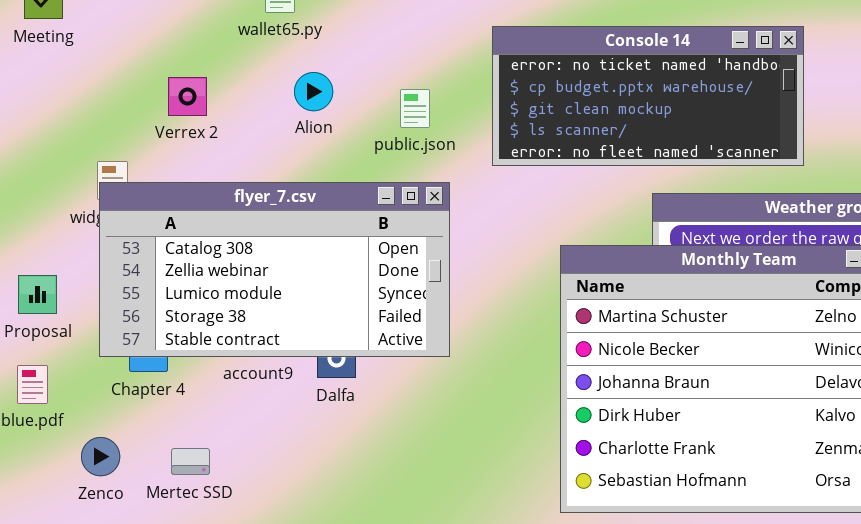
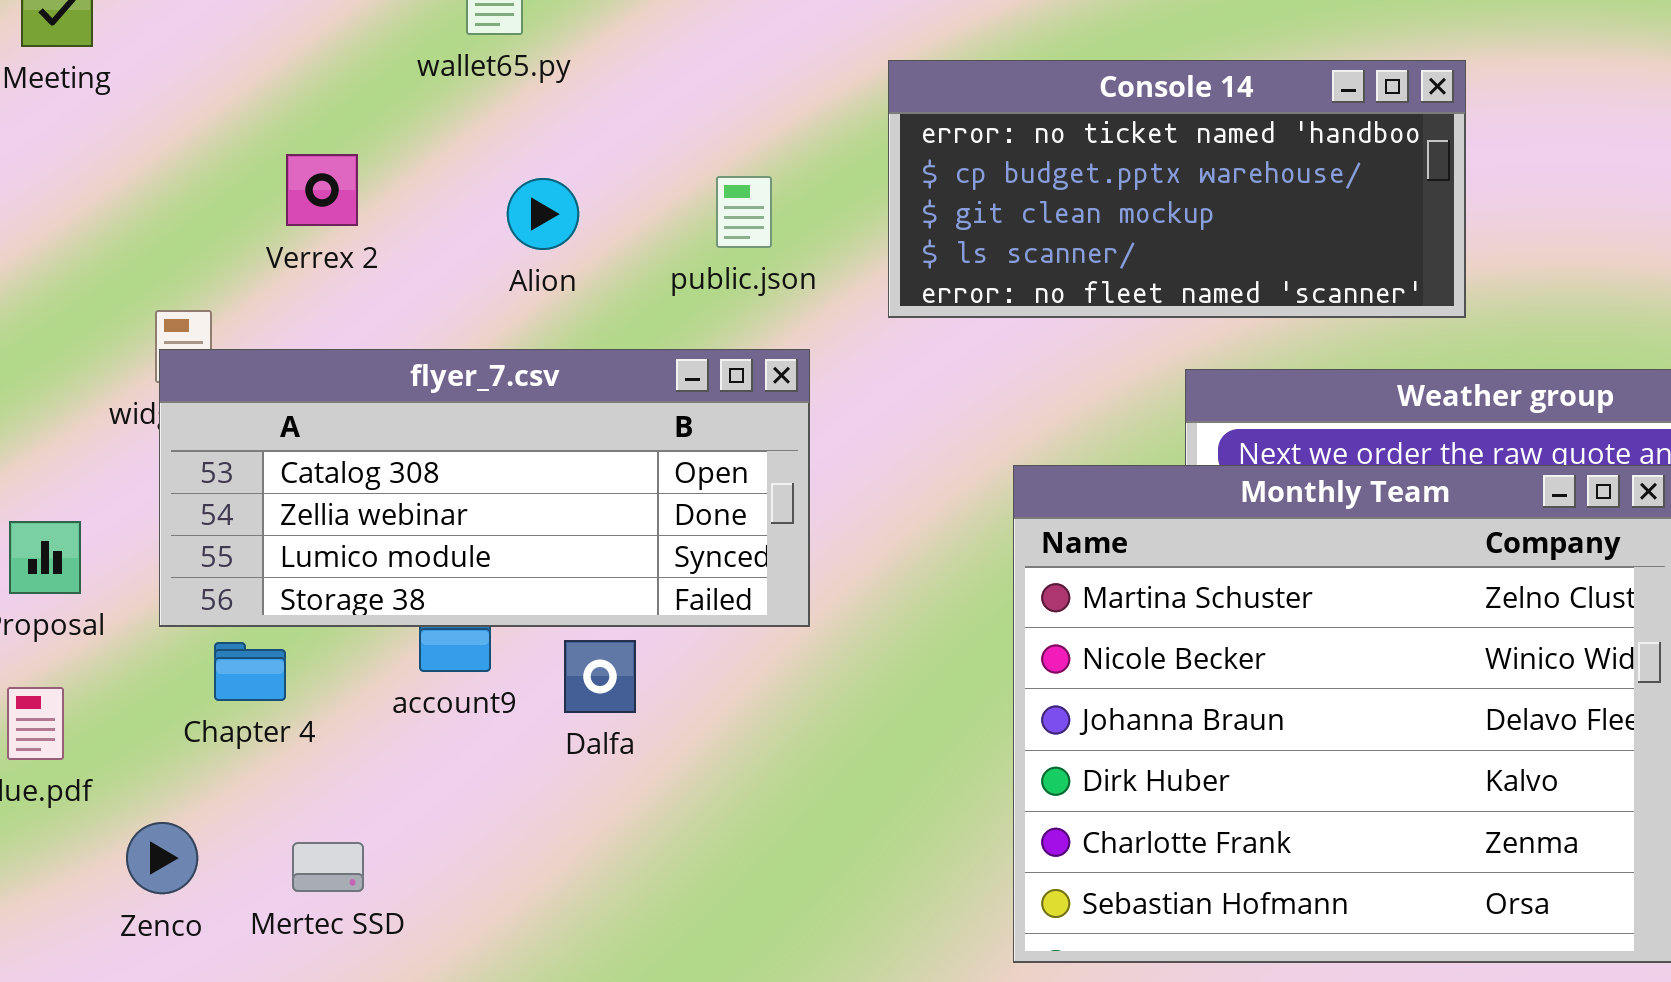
Alion: [294,72,333,111] -> [507,178,579,250], moved
flyer_7.csv: [99,182,450,357] -> [159,349,810,627], resized

